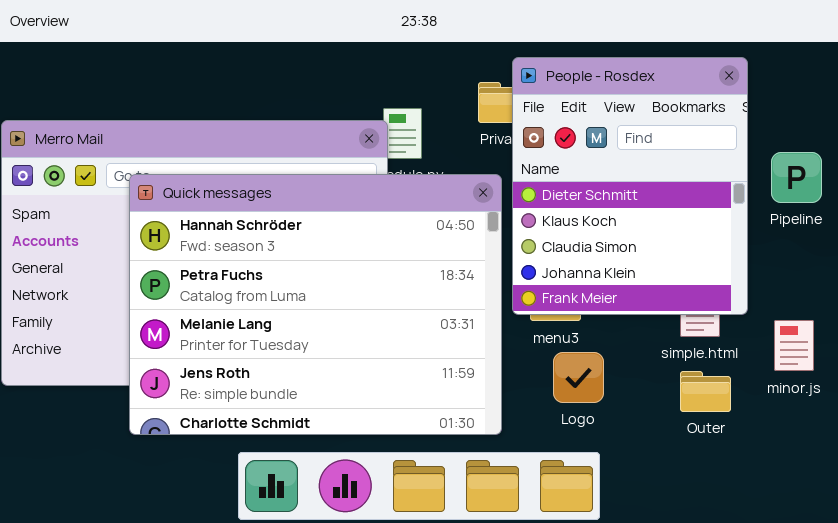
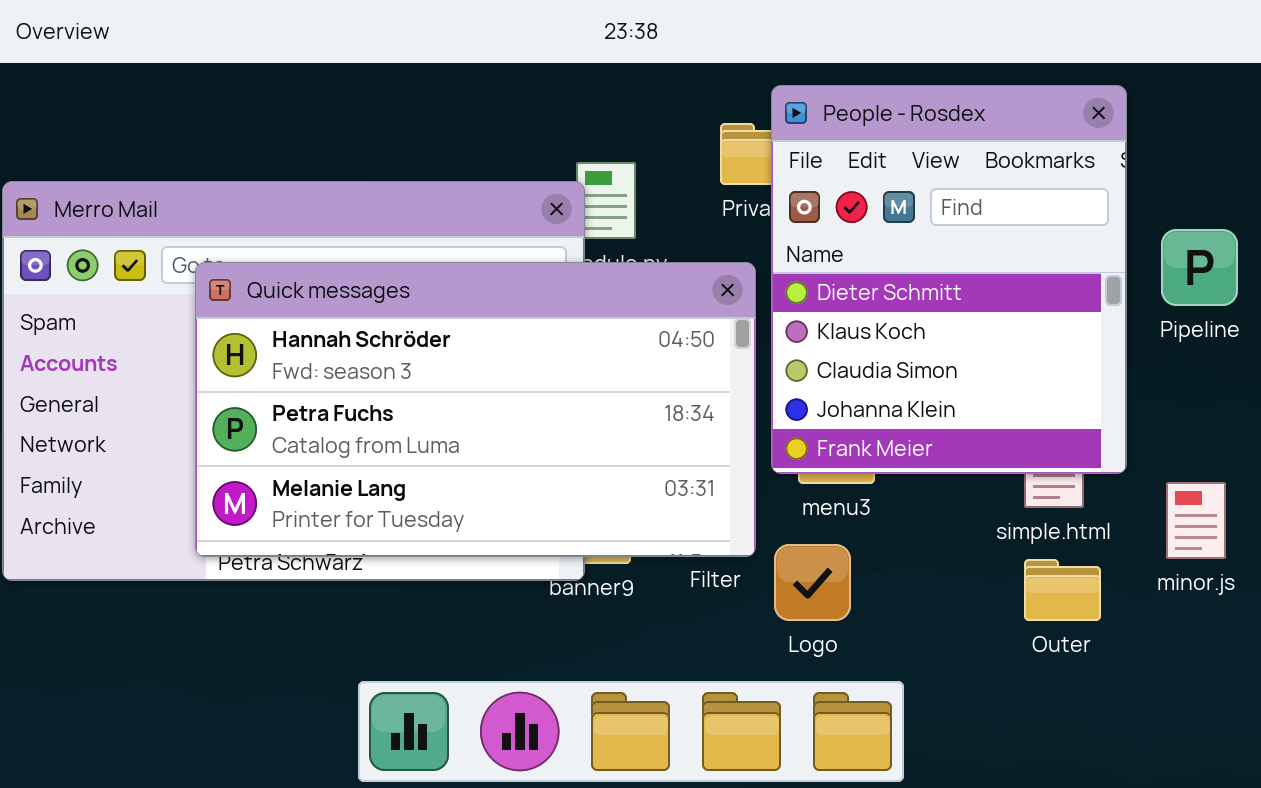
Quick messages: [129,174,502,435] -> [195,262,756,557], resized
Logo: [553,352,604,403] -> [774,544,851,621], moved

